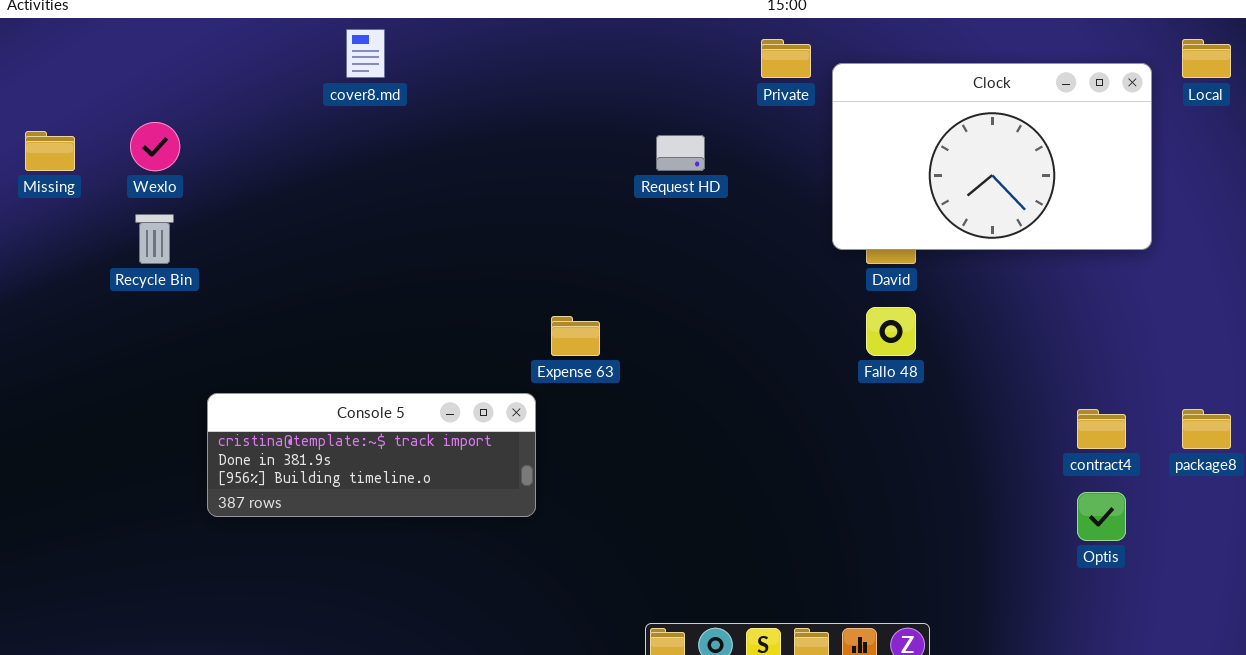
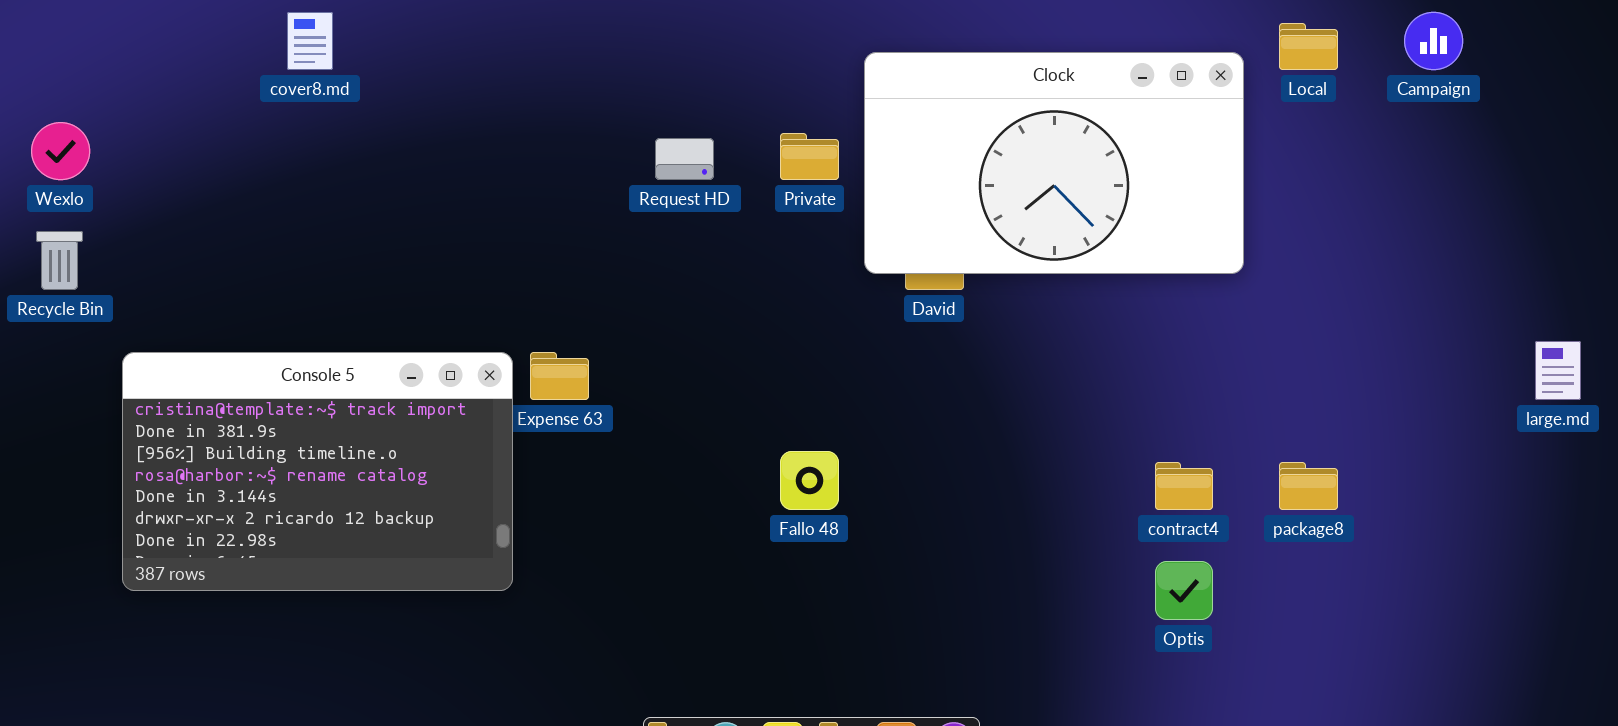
Private: [761,39,811,78] -> [780,133,839,180], moved
Fallo 48: [866,307,916,356] -> [780,451,839,510], moved
Console 5: [207,393,536,517] -> [122,352,513,591], resized

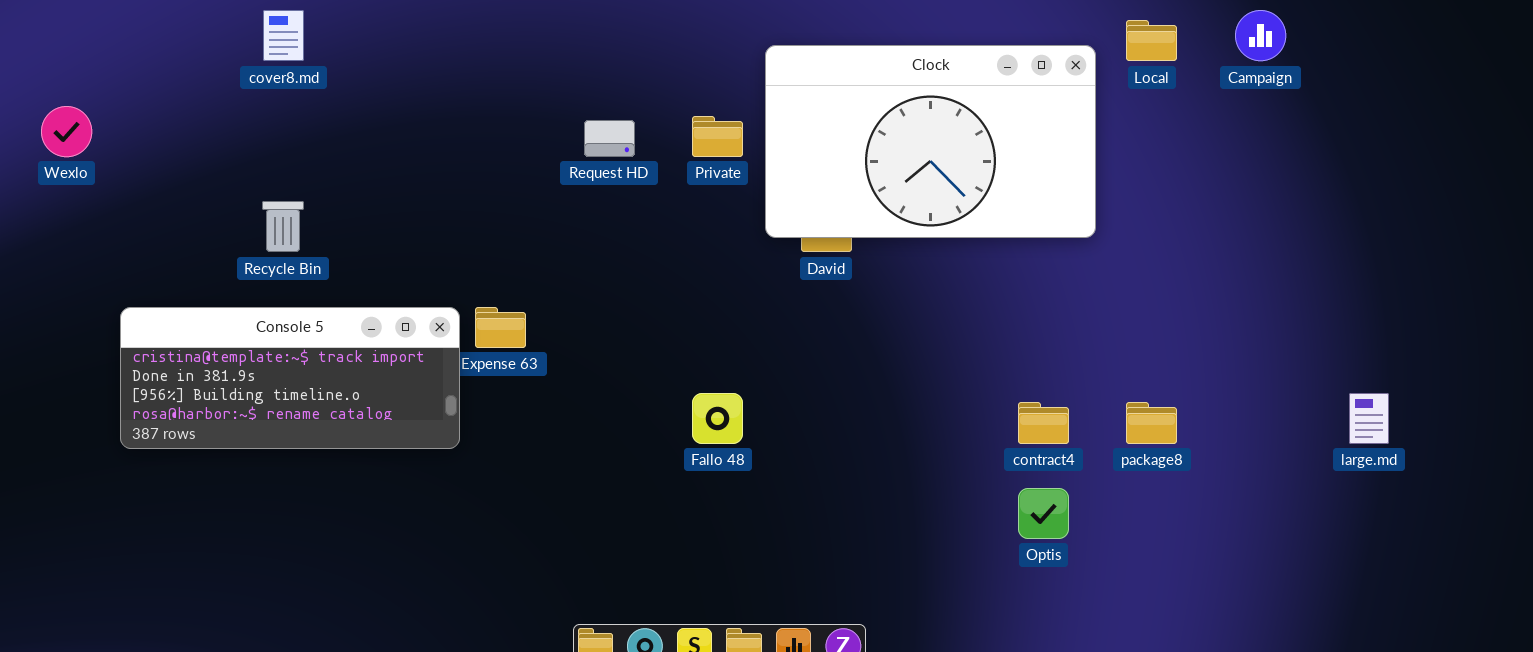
Recycle Bin: [36,231,83,290] -> [262,201,304,252], moved
large.md: [1535,341,1581,400] -> [1349,393,1389,444], moved
Console 5: [122,352,513,591] -> [120,307,460,449], resized

